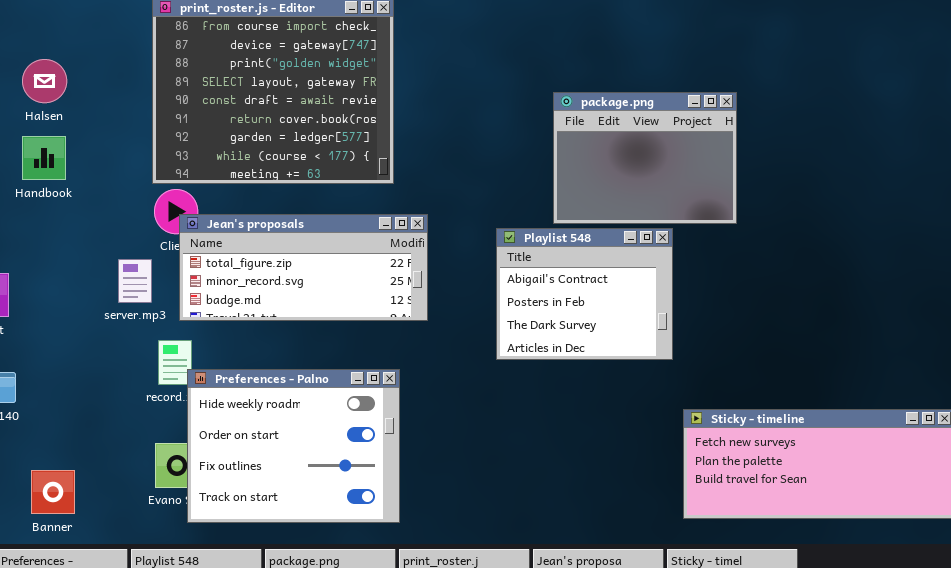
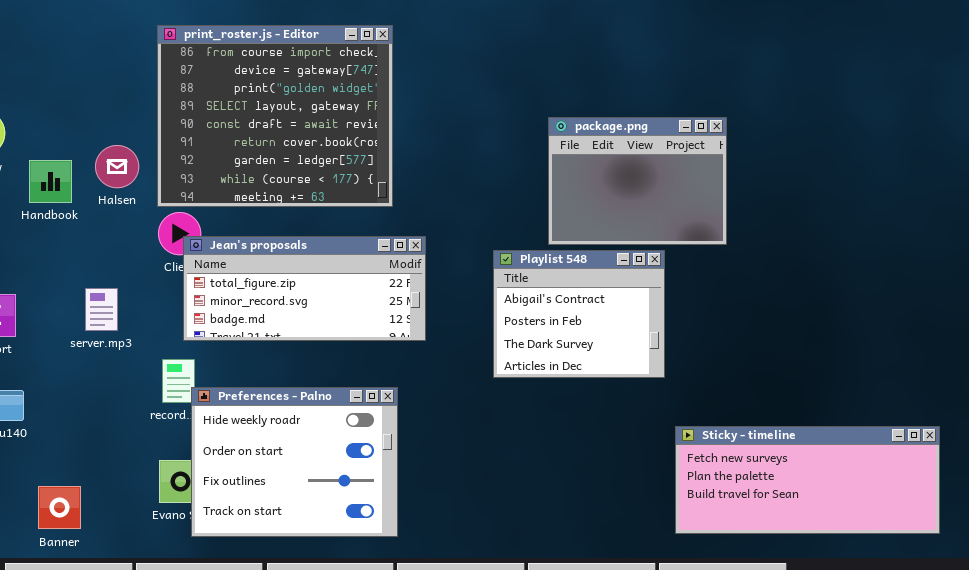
Halsen: [22,59,67,103] -> [95,145,139,188], moved
server.mp3: [118,259,152,303] -> [85,288,118,331], moved

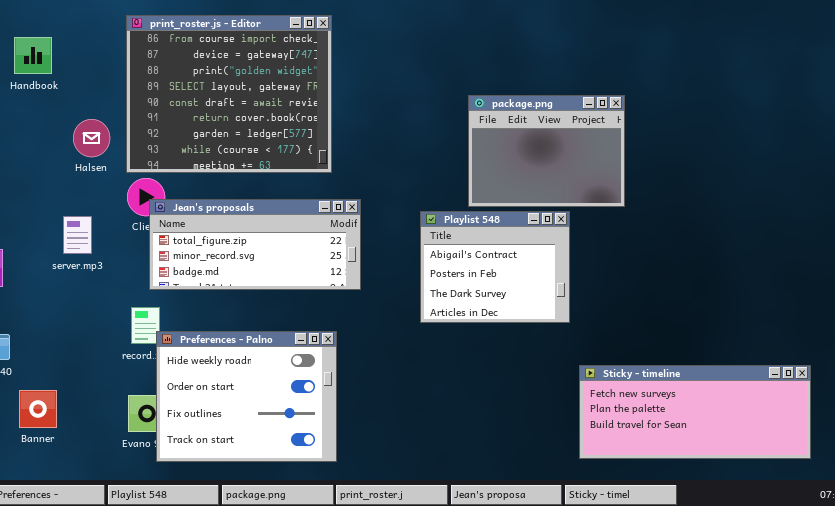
Handbook: [29,160,72,203] -> [14,37,52,74], moved
server.mp3: [85,288,118,331] -> [63,216,92,254], moved
Banner: [38,486,81,529] -> [19,390,57,428], moved

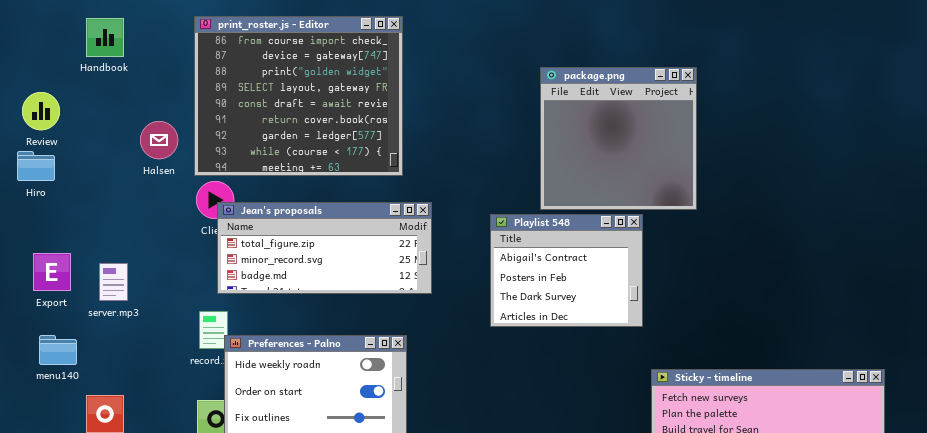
Handbook: [14,37,52,74] -> [86,18,124,57], moved
package.png: [468,95,625,207] -> [540,67,697,210], resized
server.mp3: [63,216,92,254] -> [99,263,128,301], moved

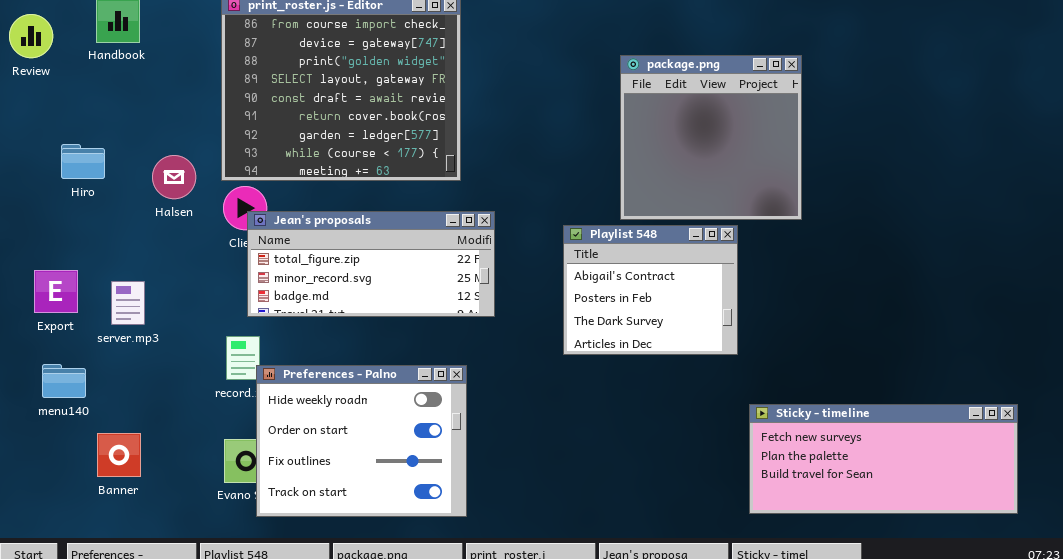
Review: [22,92,60,130] -> [9,14,53,58], moved
Halsen: [140,121,178,159] -> [152,155,196,199], moved
Hiro: [17,151,55,181] -> [61,144,105,179], moved

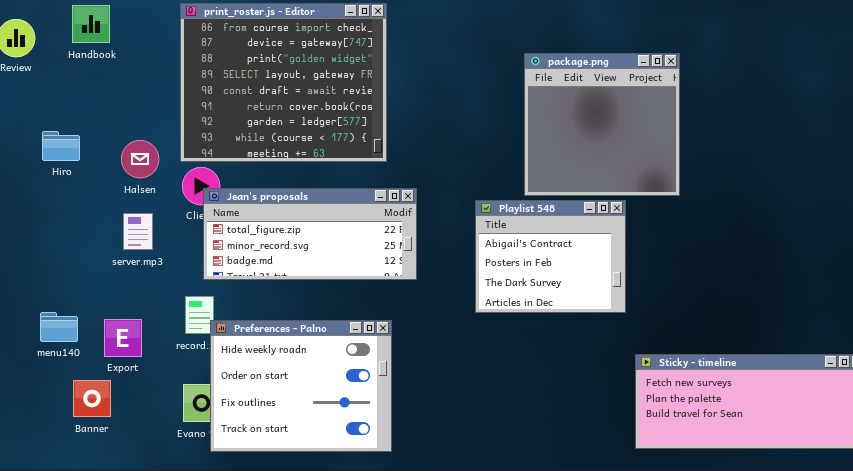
Export: [34,270,78,313] -> [104,319,142,357], moved
server.mp3: [111,281,145,325] -> [123,213,153,250], moved
menu140: [42,364,86,398] -> [40,312,78,342], moved

